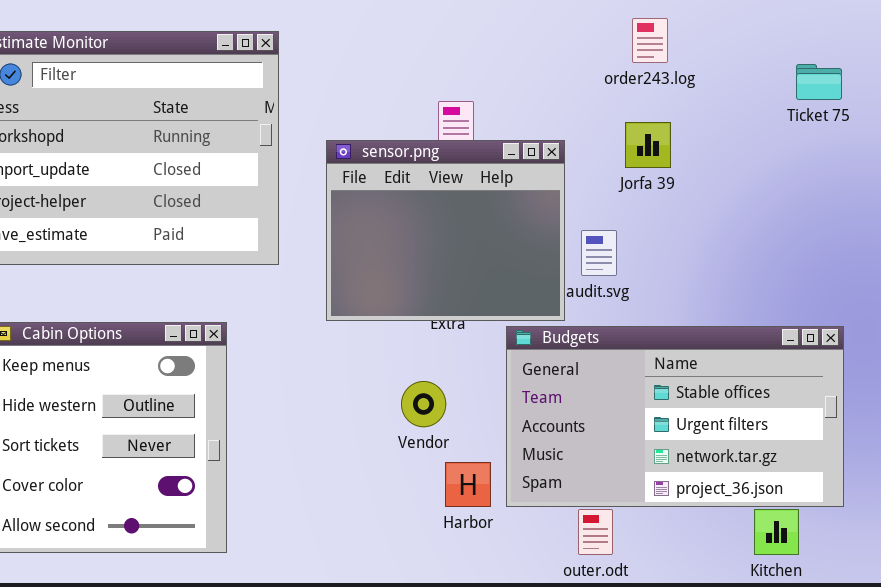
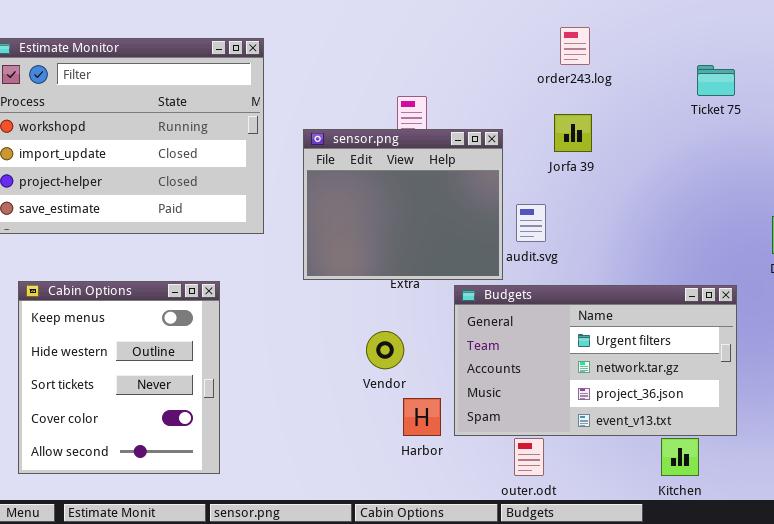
Budgets: [506,326,844,507] -> [454,285,737,436], scrolled down 1 row

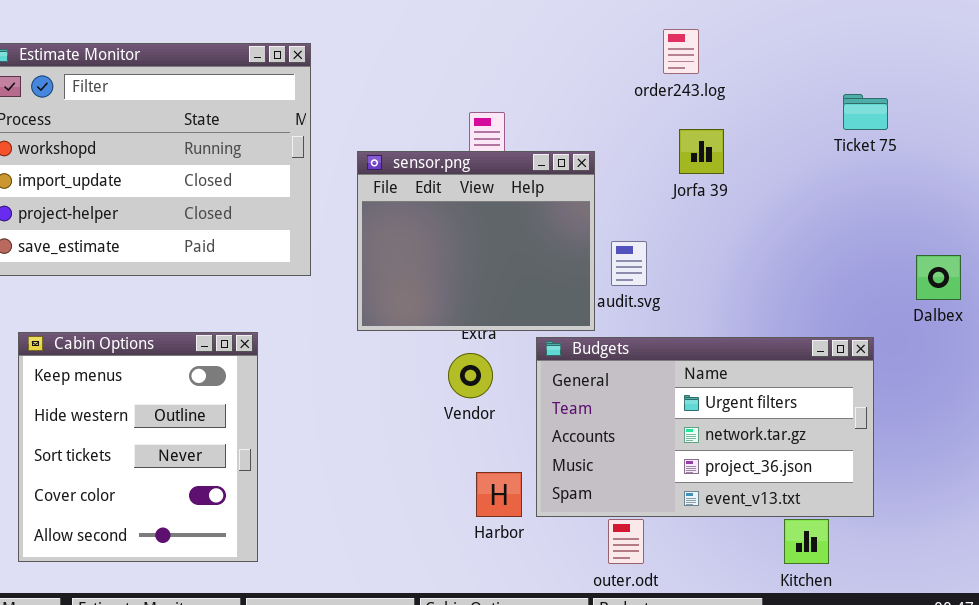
Ticket 75: [697,65,735,96] -> [843,94,888,130], moved
Jorfa 39: [554,114,592,152] -> [679,129,724,174], moved
Vendor: [366,331,404,369] -> [448,353,493,398], moved

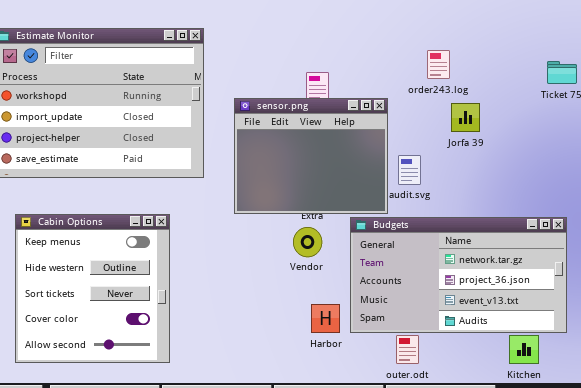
order243.log: [663,29,699,74] -> [427,50,450,79], moved
Jorfa 39: [679,129,724,174] -> [451,103,480,132], moved
Budgets: [536,337,874,517] -> [350,217,567,333], scrolled down 1 row

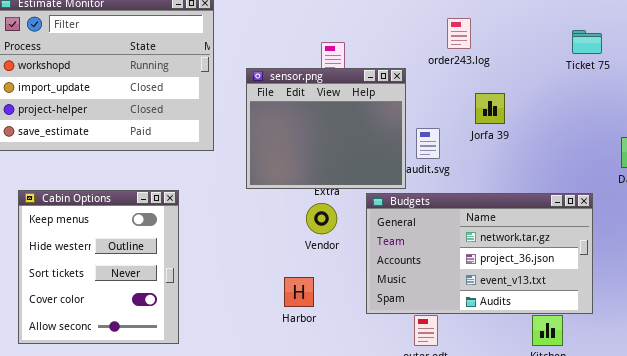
Jorfa 39: [451,103,480,132] -> [475,93,505,124], moved
Harbor: [311,304,340,333] -> [284,277,314,307], moved

